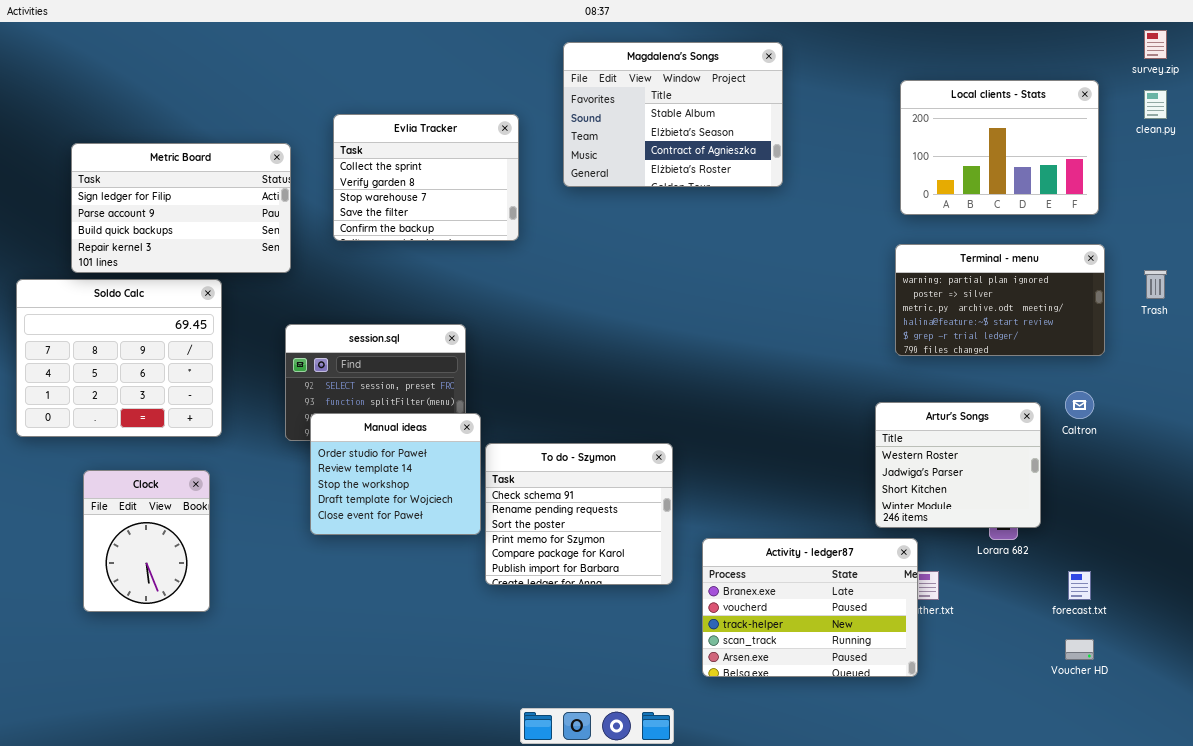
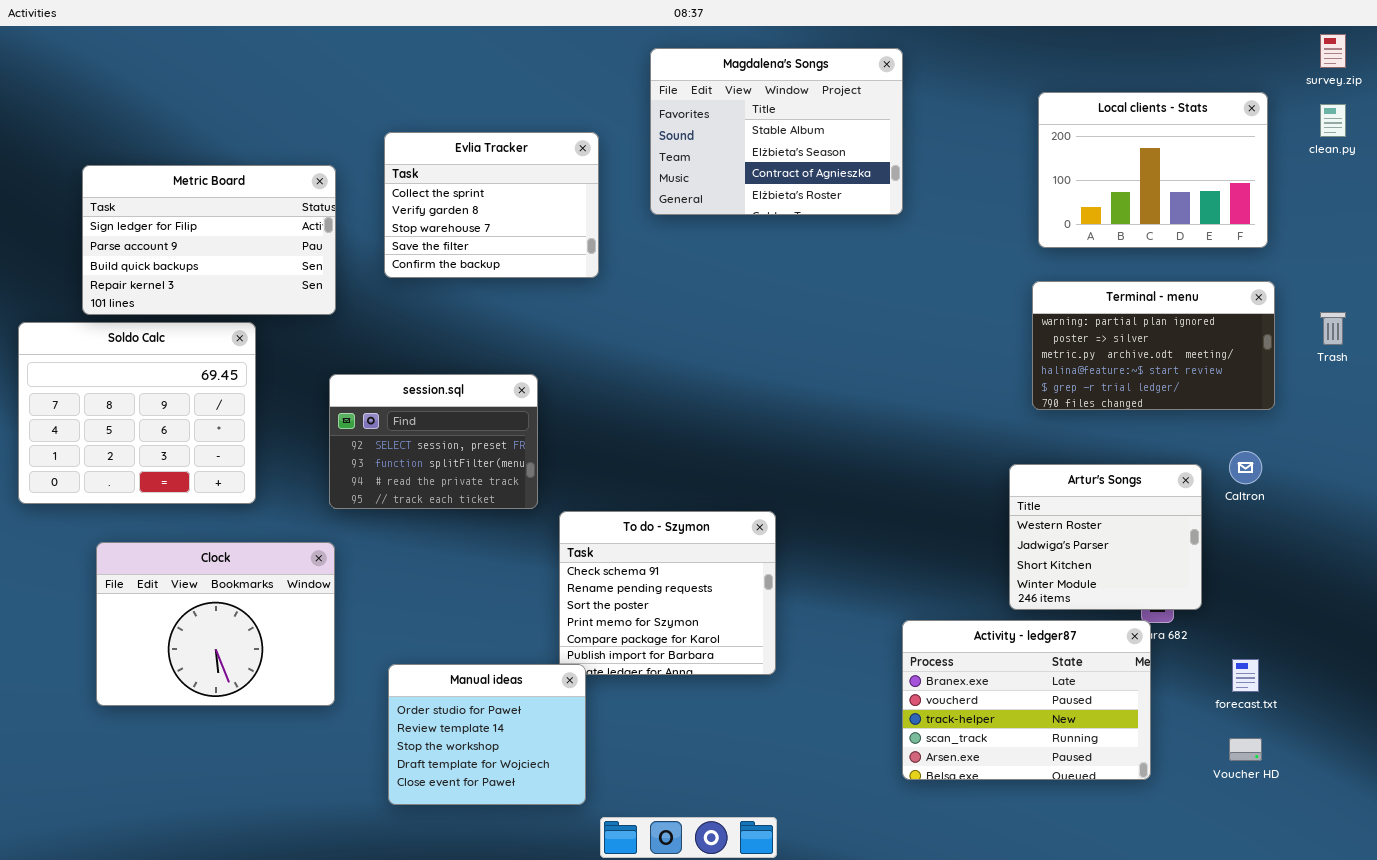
Manual ideas: [310,413,481,535] -> [388,664,586,805], moved
Clock: [83,470,210,612] -> [96,542,335,706], resized
Activity - ledger87: [702,538,918,677] -> [902,620,1151,780], moved

